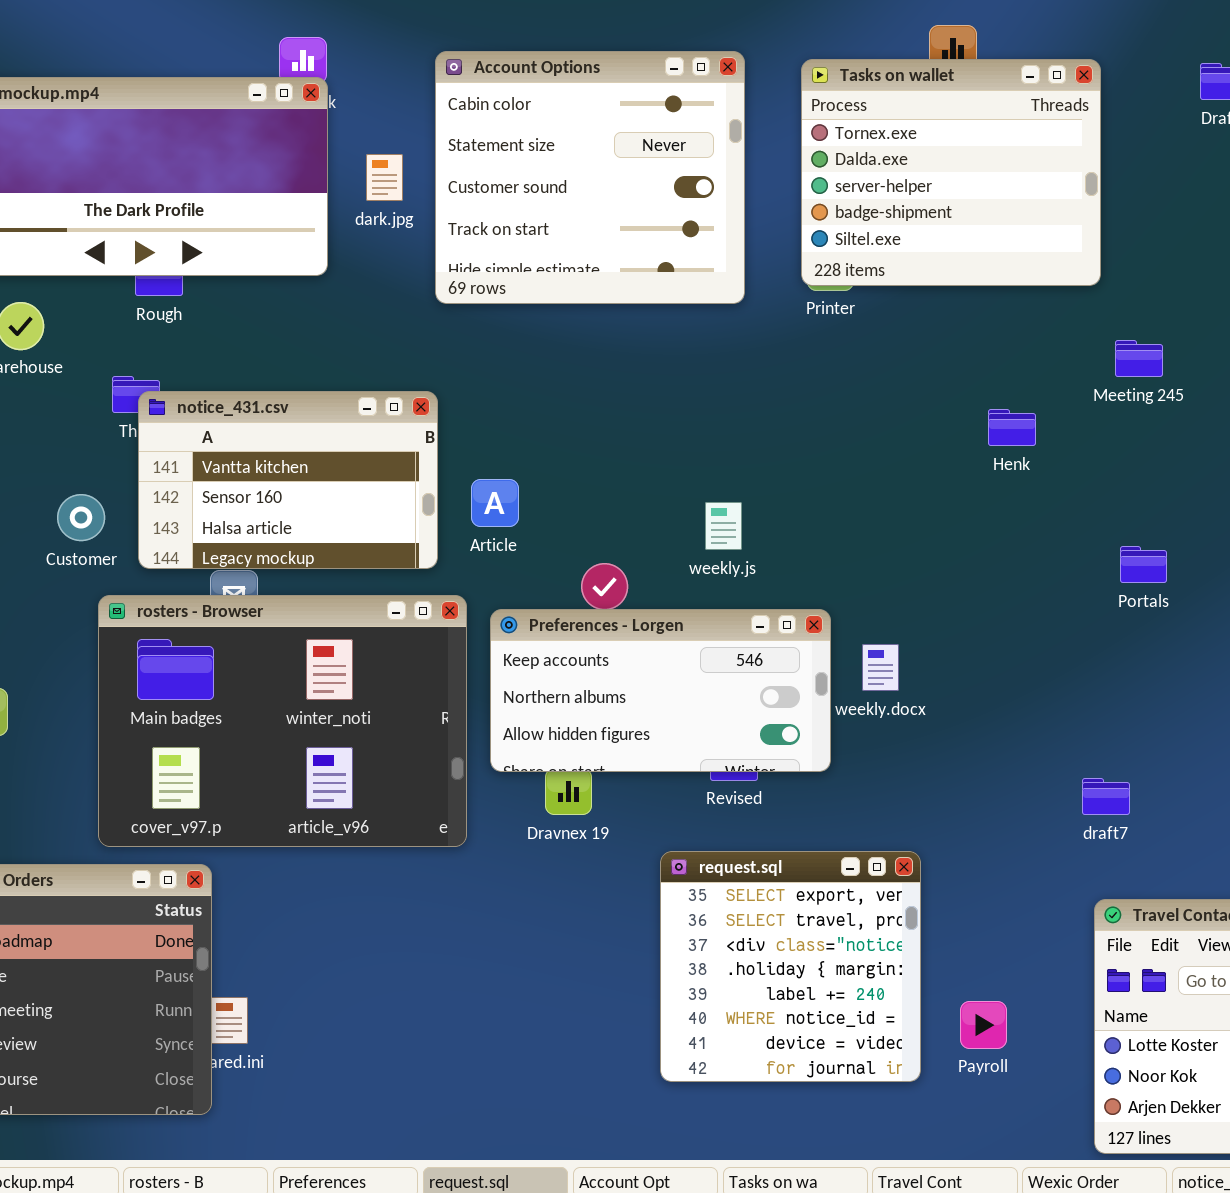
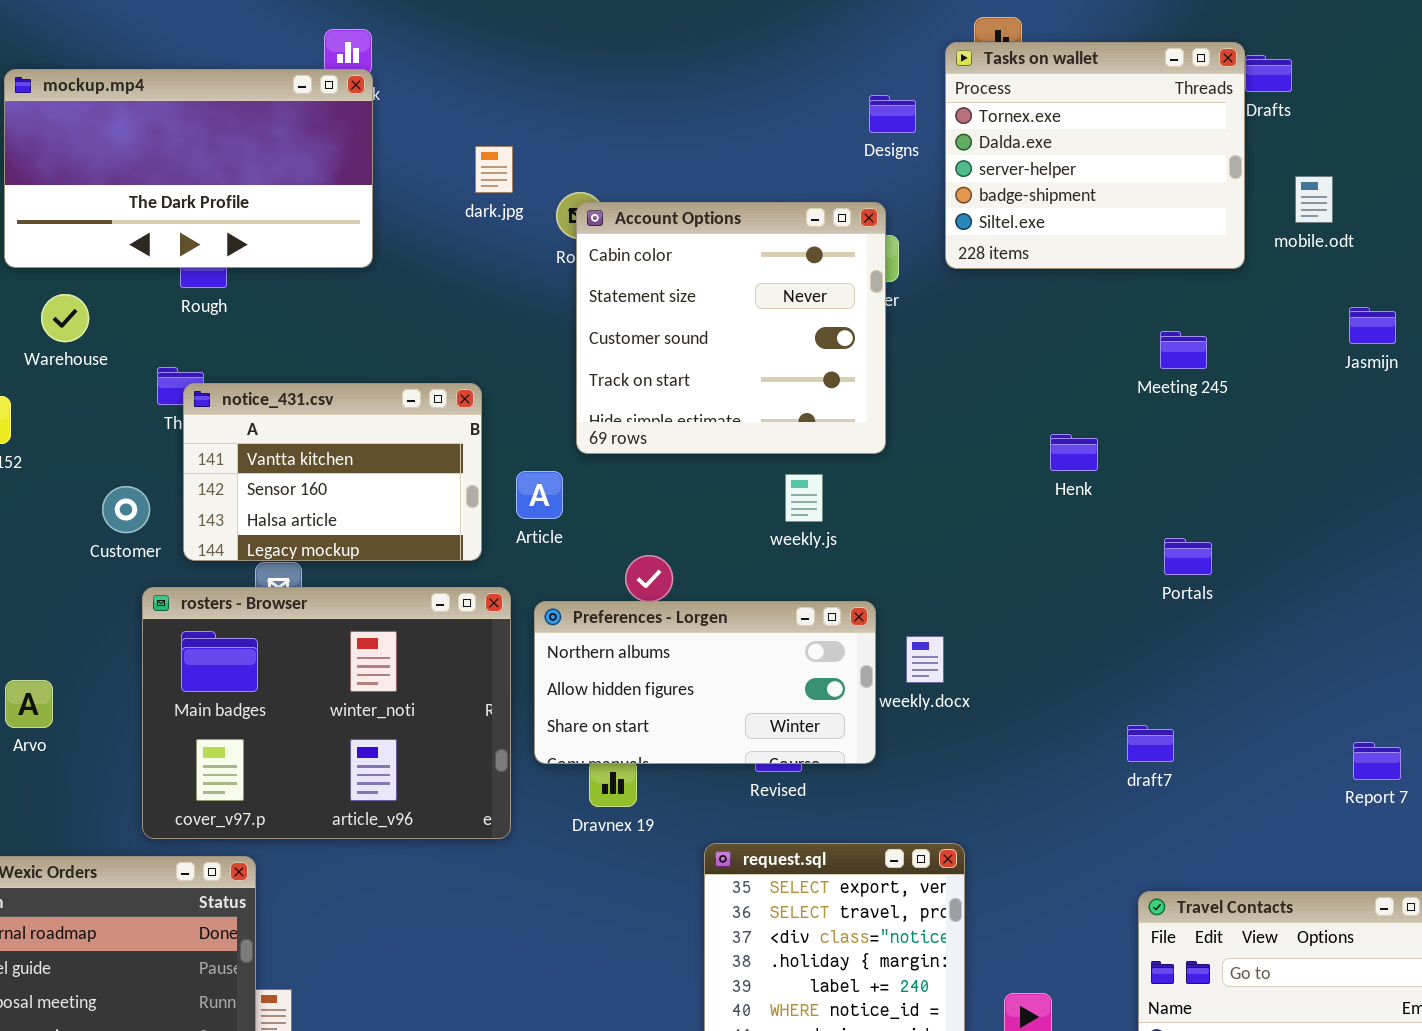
Account Options: [435,51,745,304] -> [576,202,886,454], moved
Tasks on wallet: [801,59,1101,286] -> [945,42,1245,269], moved
dark.jpg: [366,154,403,201] -> [475,146,513,193], moved
Henk: [988,409,1036,446] -> [1050,434,1098,471], moved
weekly.js: [705,502,742,550] -> [785,474,823,522], moved
Preferences - Lorgen: [490,609,831,772] -> [534,601,876,764], scrolled down 1 row
draft7: [1082,778,1130,815] -> [1127,725,1174,762], moved

